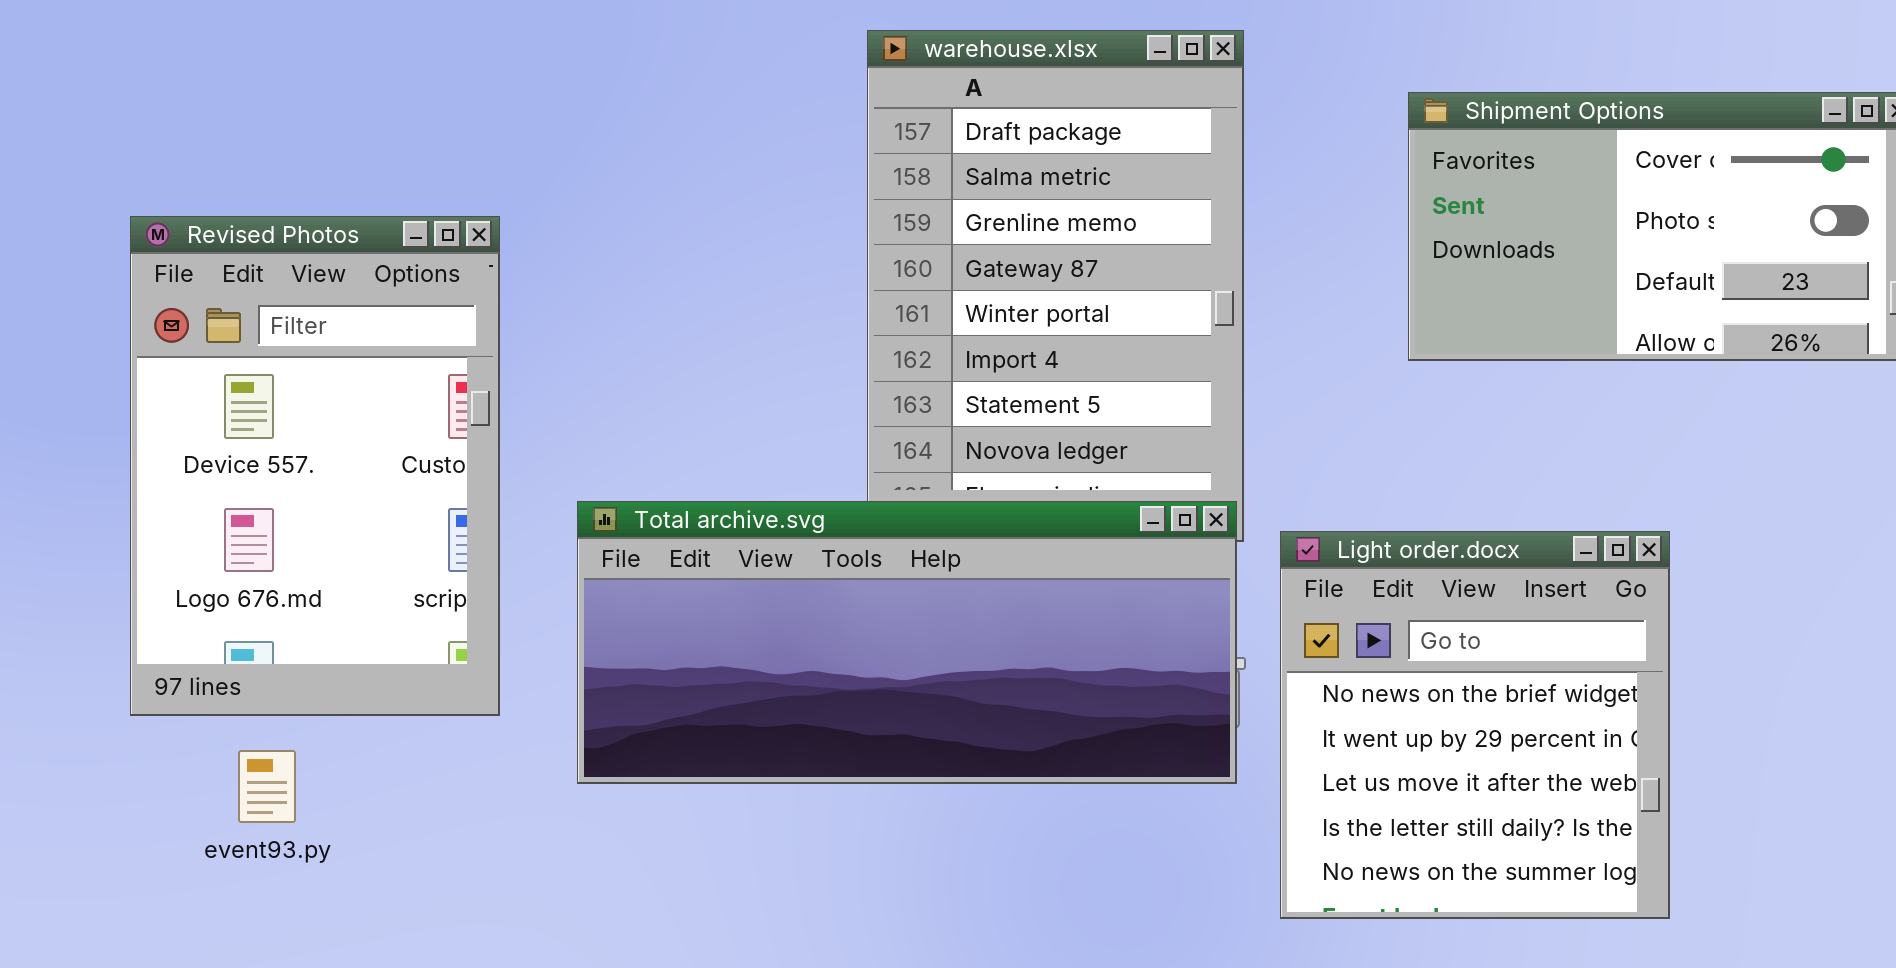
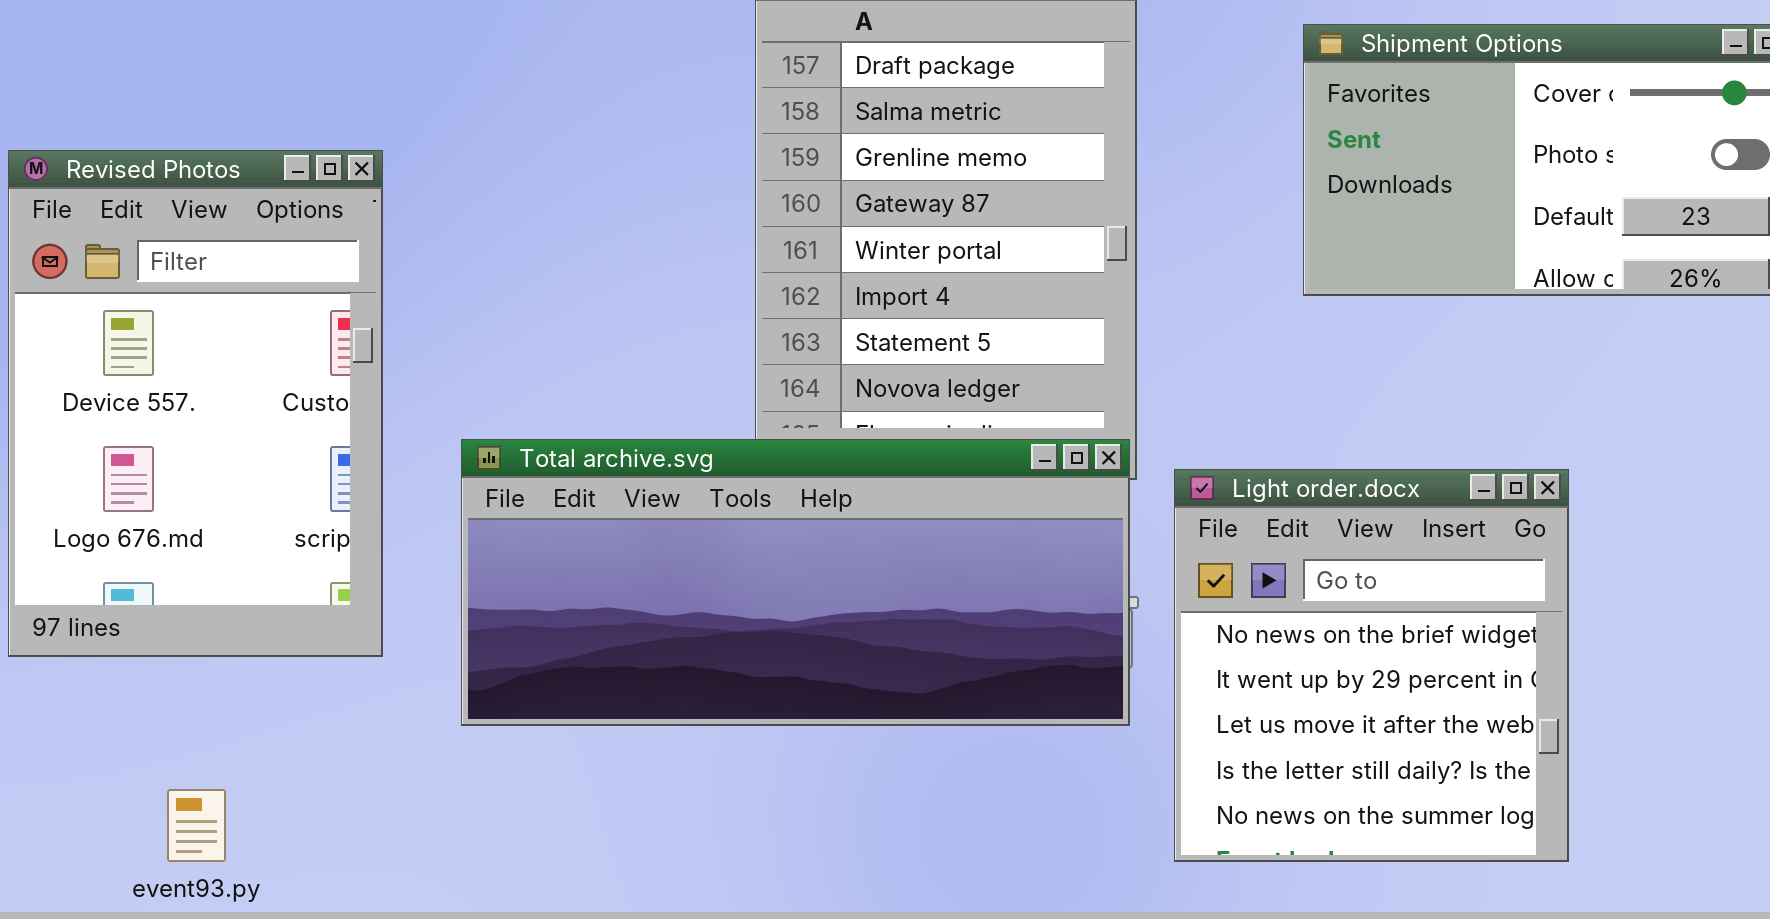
event93.py: [238,750,296,823] -> [167,789,226,862], moved

